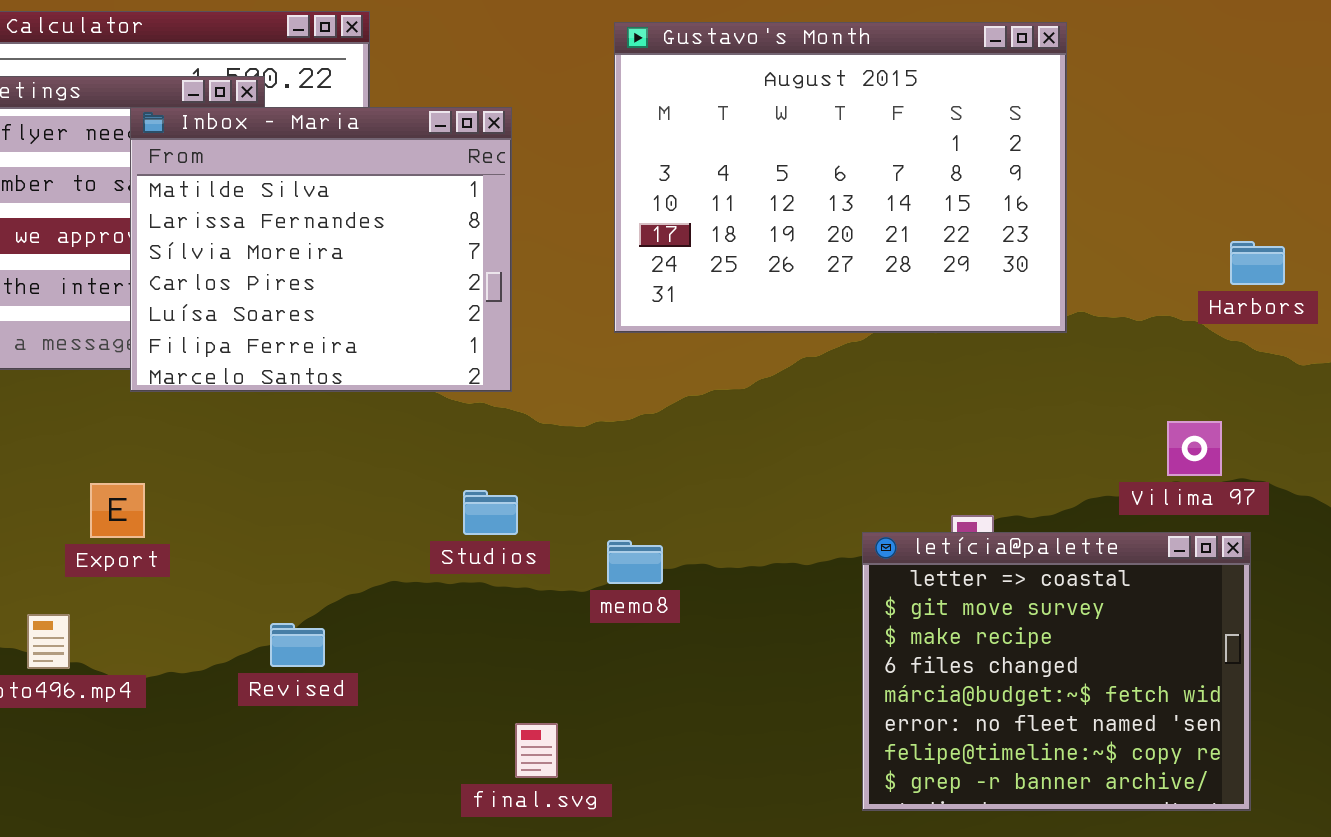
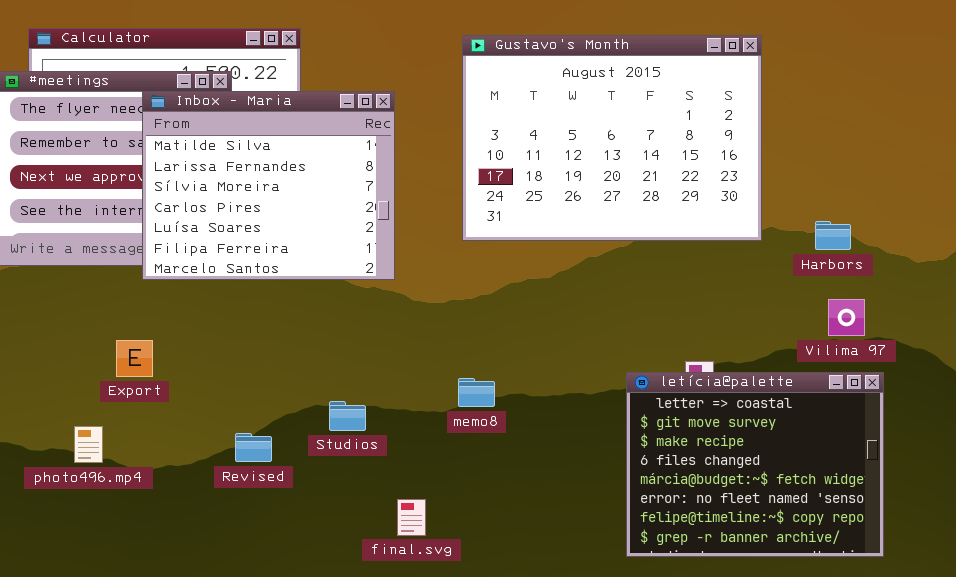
Harbors: [1230,241,1285,285] -> [815,221,851,250], moved
Studios: [463,490,518,535] -> [329,401,366,431], moved

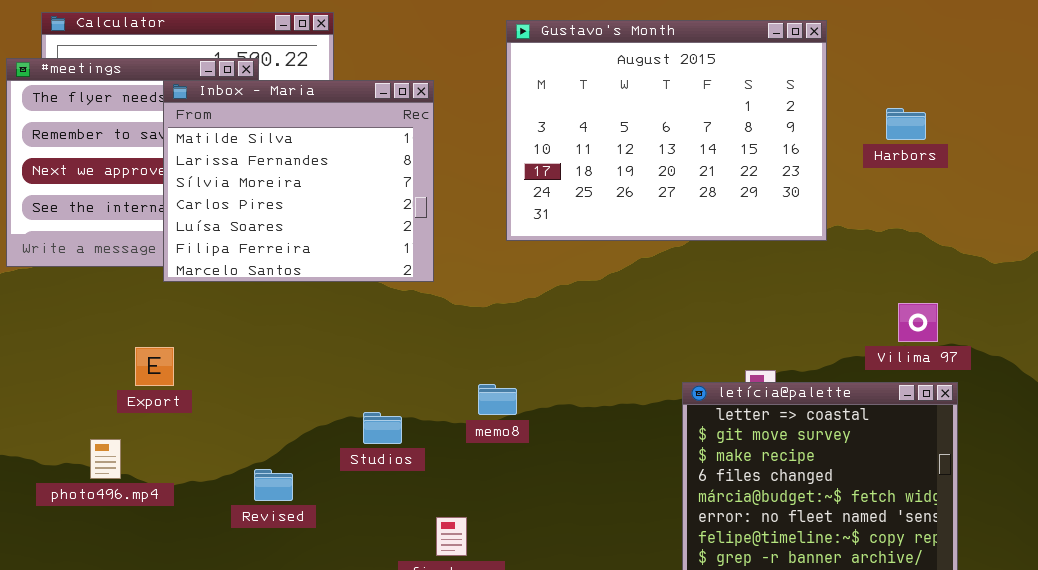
Harbors: [815,221,851,250] -> [886,108,926,140], moved
memo8: [458,378,495,407] -> [478,384,517,415], moved
Revised: [235,433,272,462] -> [254,469,293,501], moved

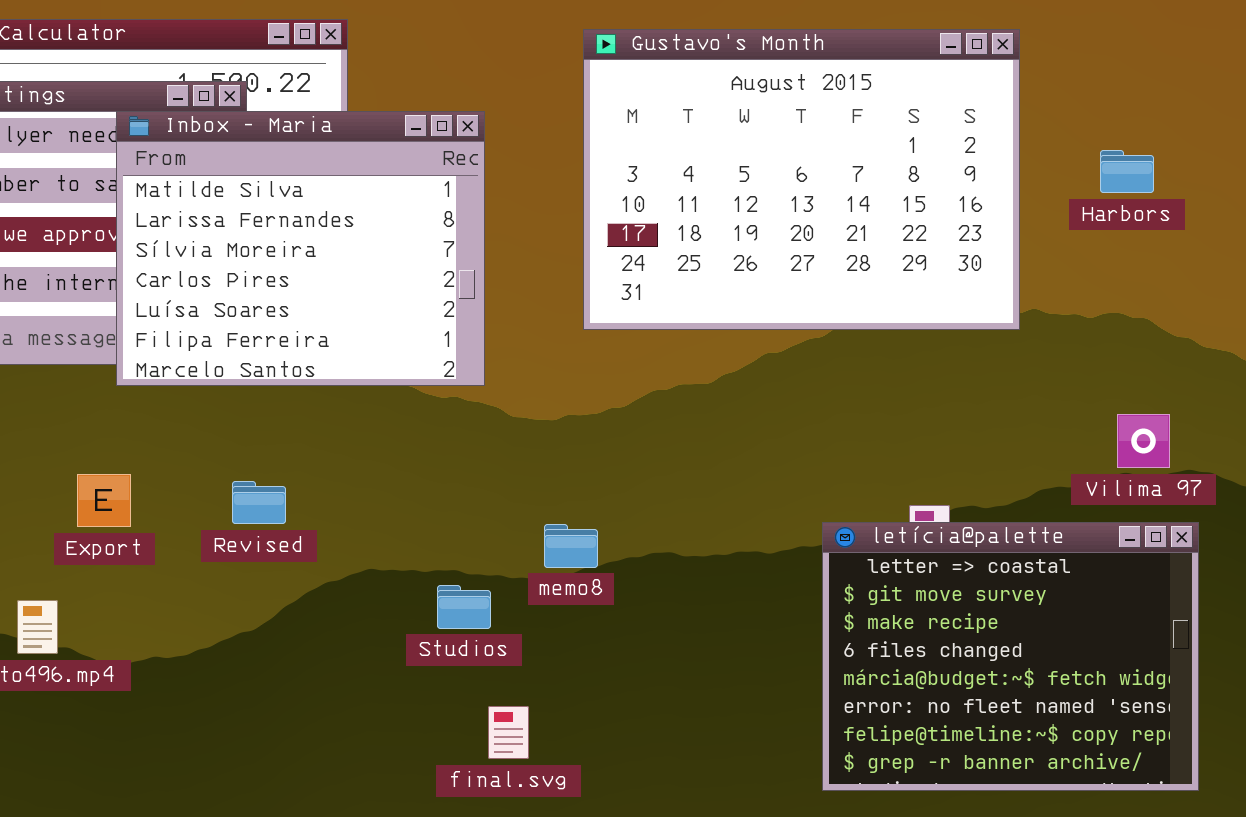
Studios: [363,412,402,444] -> [437,585,491,629], moved
Revised: [254,469,293,501] -> [232,481,286,524], moved

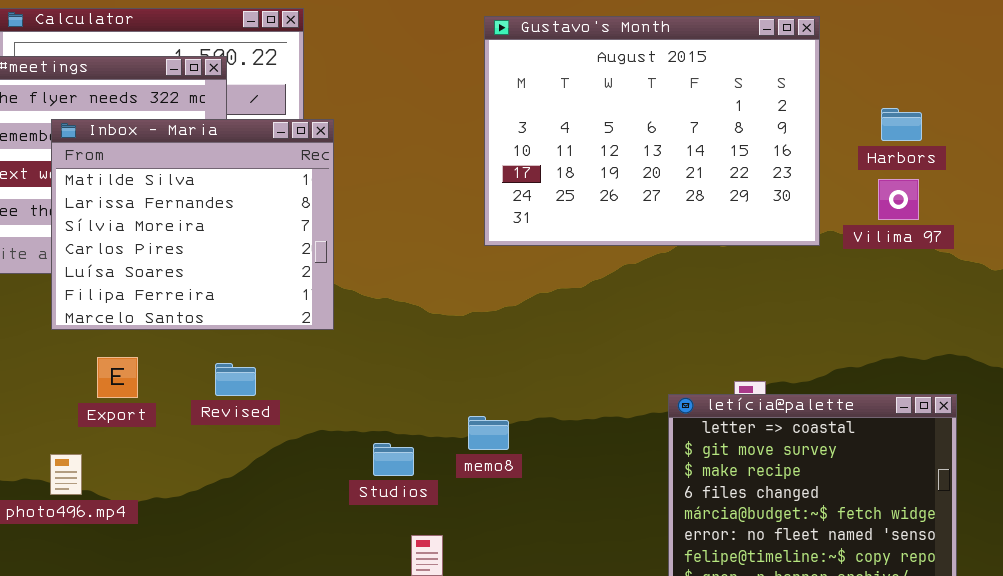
Inbox - Maria: [116,111,485,386] -> [51,119,334,330], moved
Vilima 97: [1117,414,1170,468] -> [878,179,919,220], moved
memo8: [544,524,598,568] -> [468,416,509,450], moved

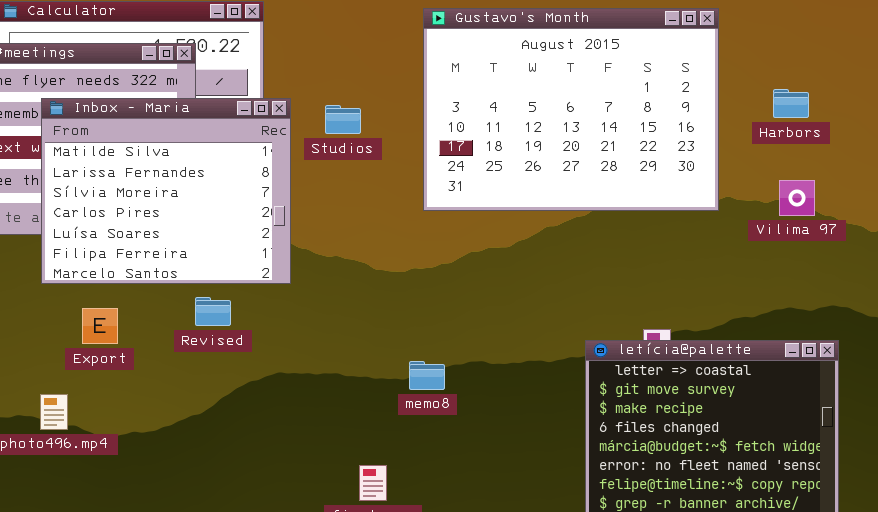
Vilima 97: [878,179,919,220] -> [779,180,815,216], moved
Revised: [215,363,256,396] -> [195,297,231,326], moved
Studios: [373,443,414,476] -> [325,105,361,134], moved

